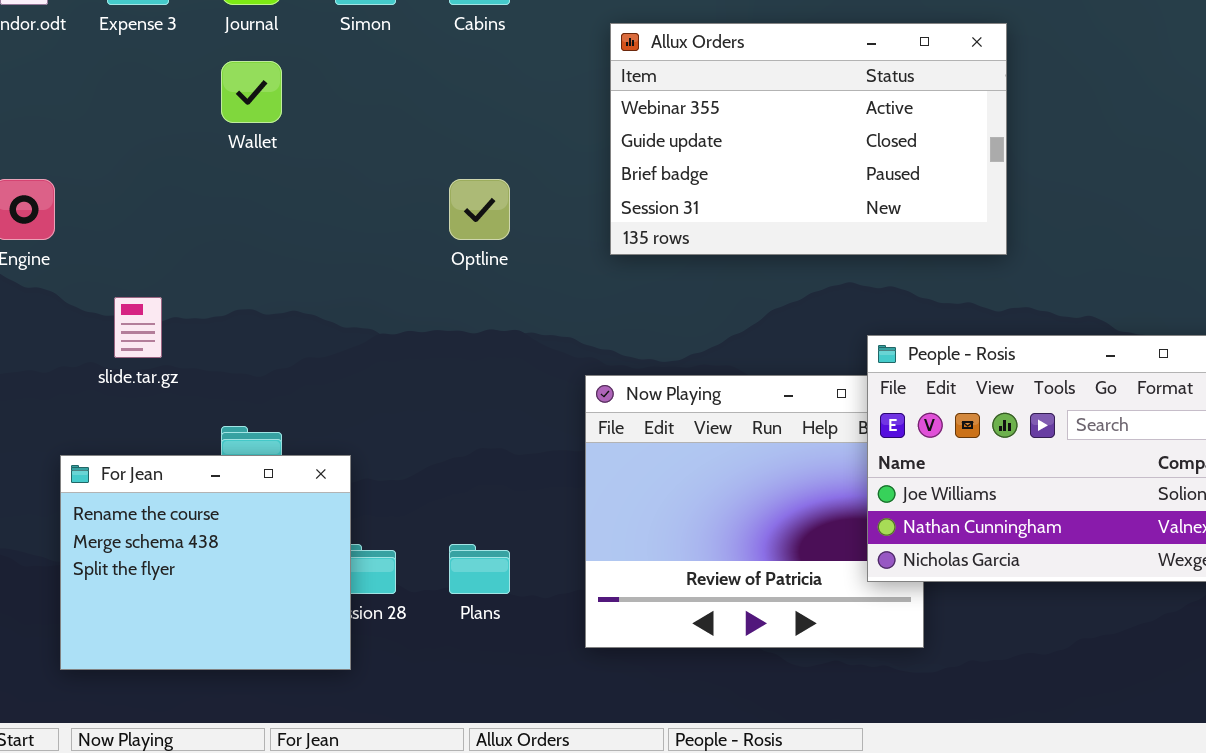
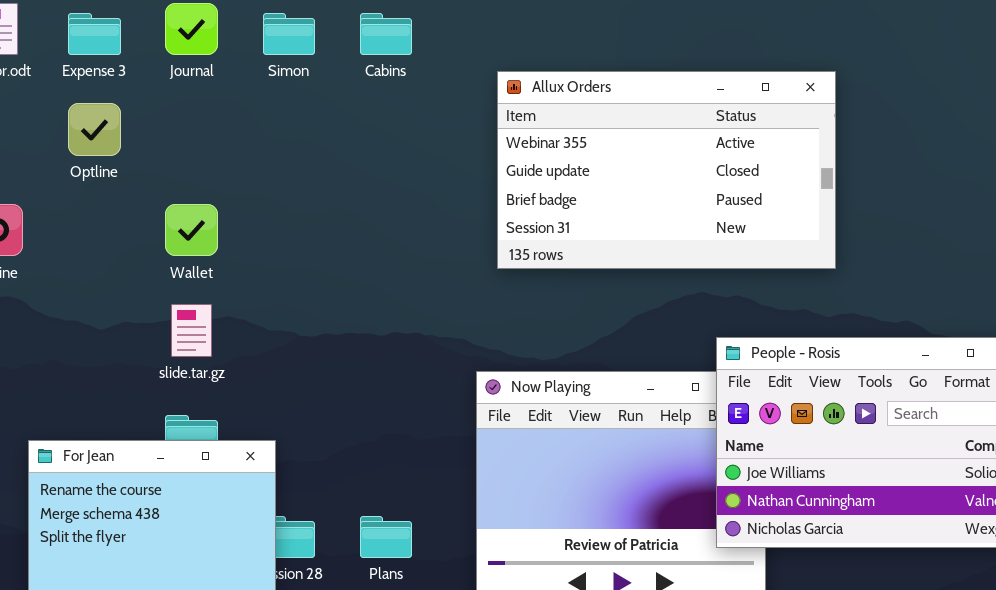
Wallet: [221,61,282,123] -> [165,204,218,256], moved
Optline: [449,179,510,240] -> [68,103,121,156], moved
slide.tar.gz: [114,297,162,358] -> [171,304,212,357], moved

